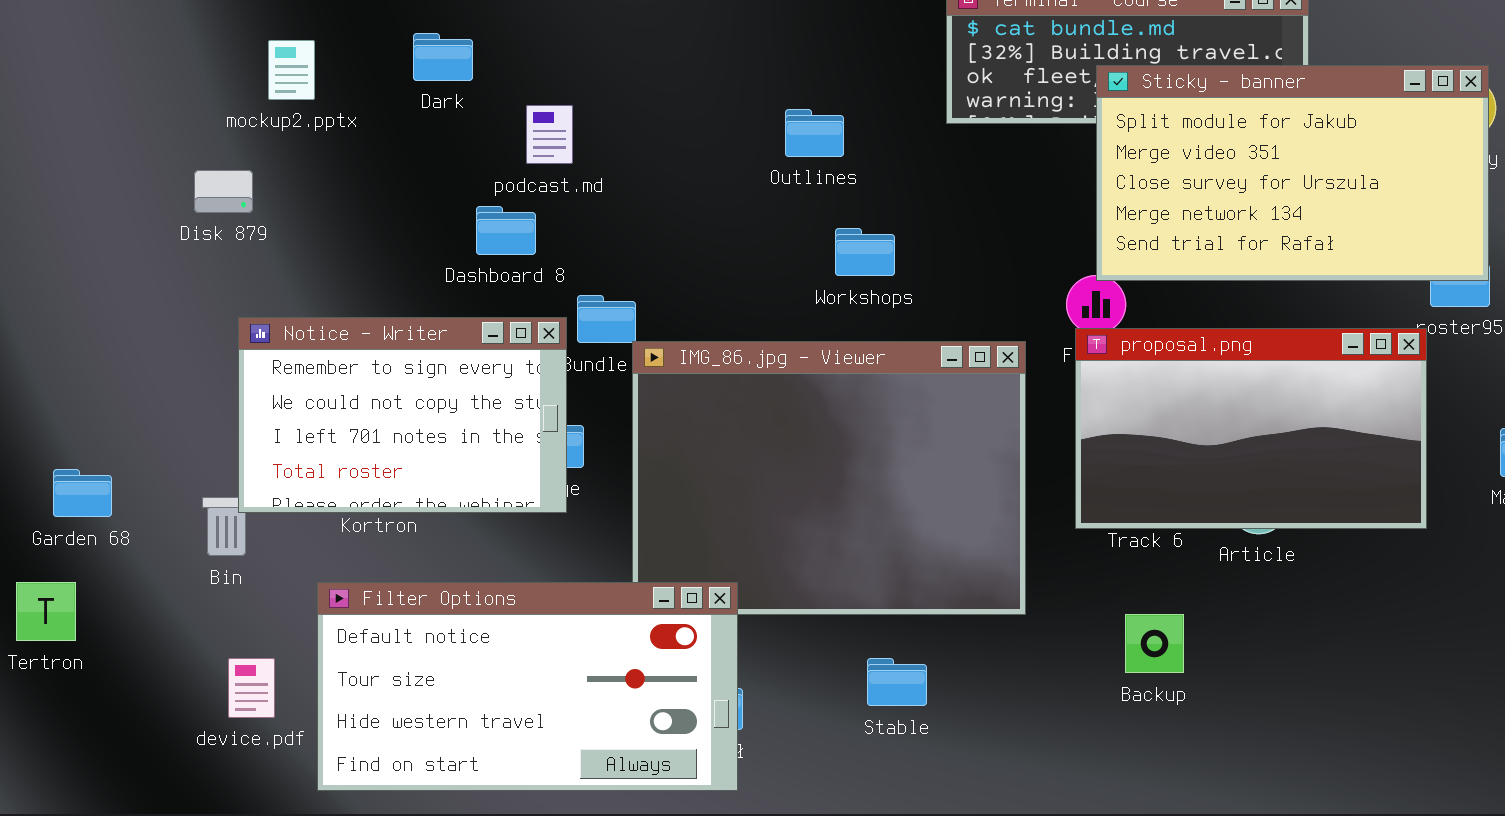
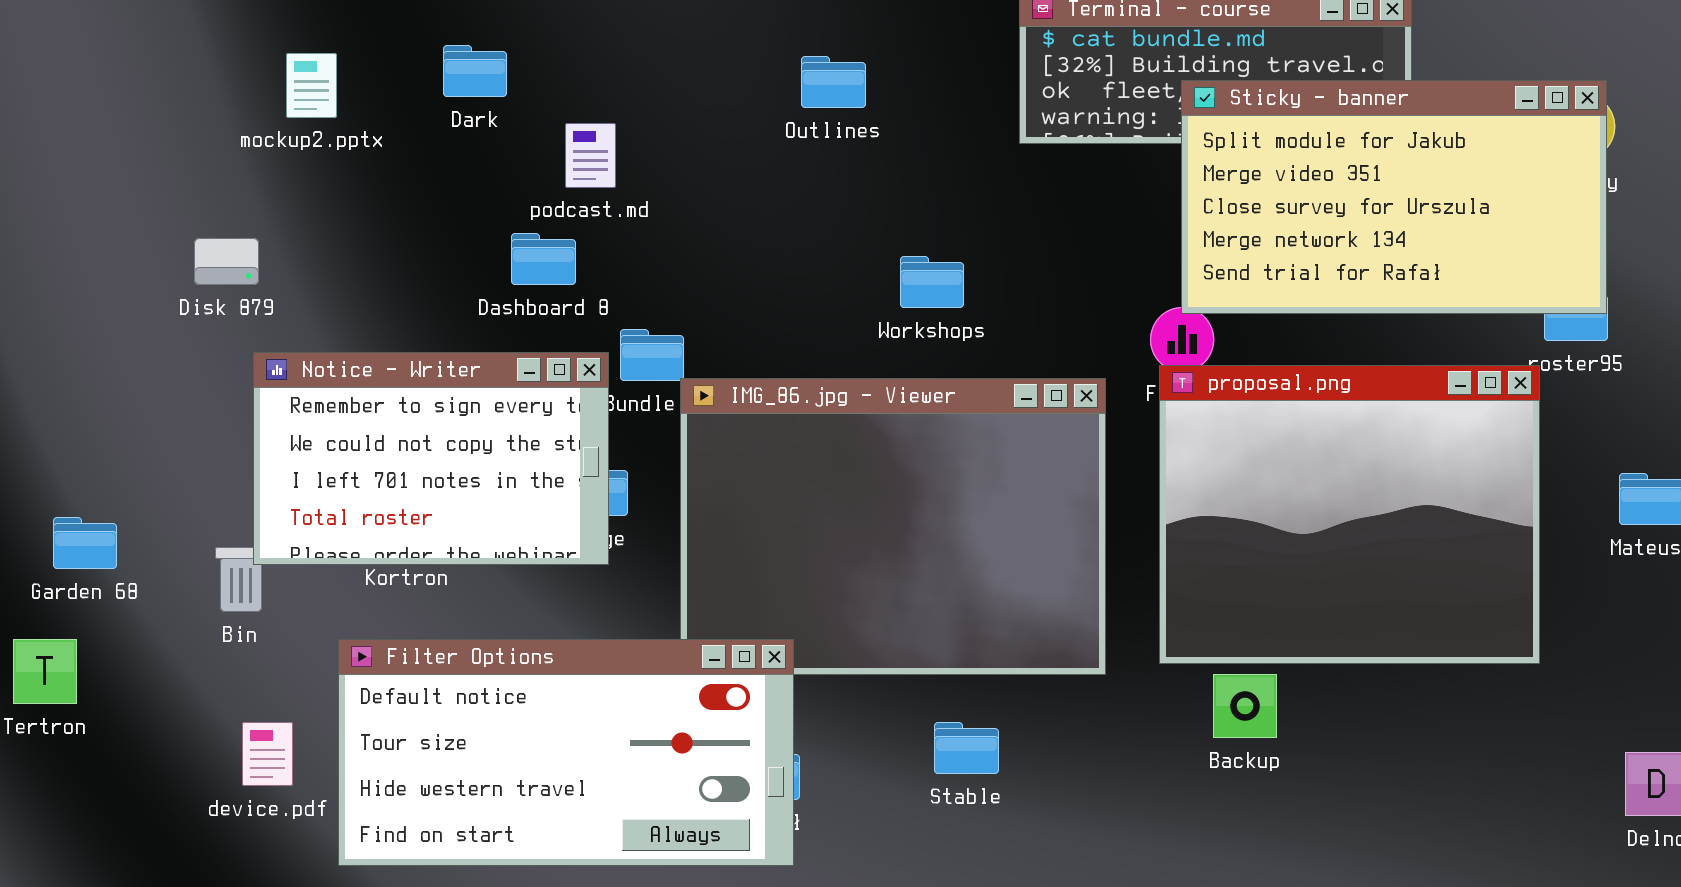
Outlines: [785,109,844,157] -> [801,56,866,108], moved
Disk 879: [194,170,253,213] -> [194,238,259,285], moved
proposal.png: [1075,328,1427,529] -> [1159,365,1540,664], resized

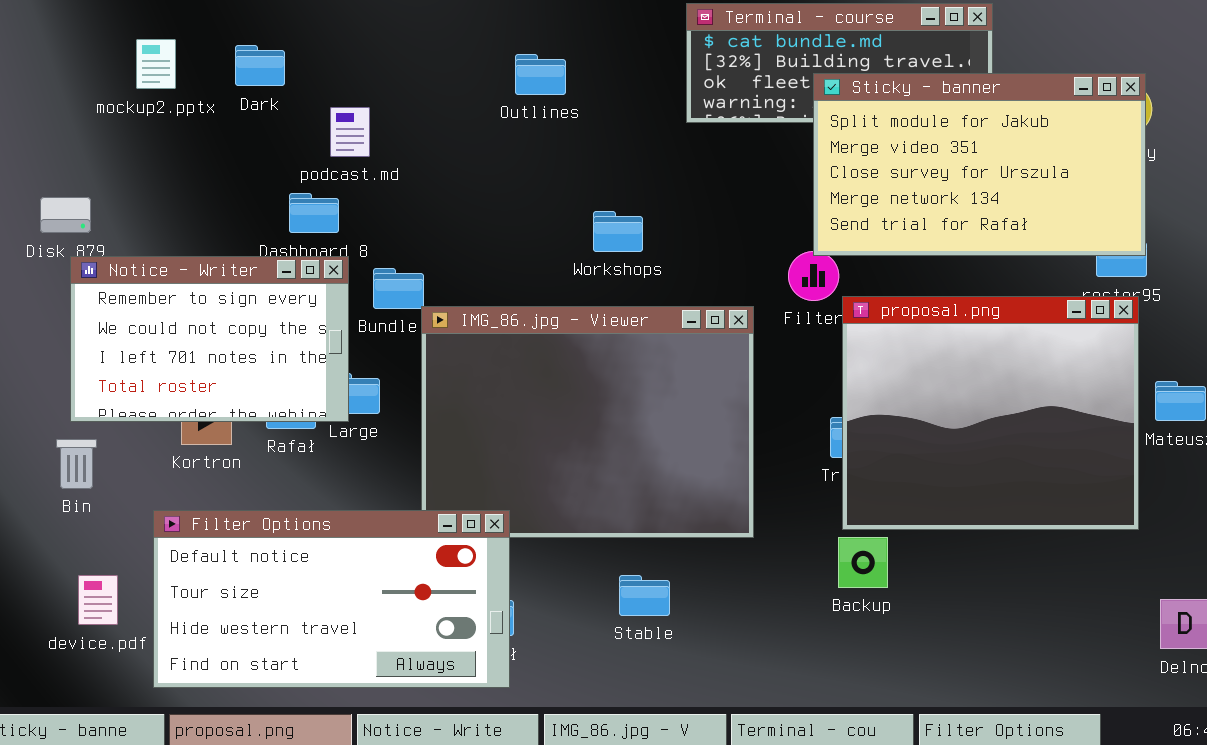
mockup2.pptx: [286,53,337,118] -> [136,39,176,89], moved
Notice - Writer: [253,352,609,565] -> [70,256,349,422], moved
proposal.png: [1159,365,1540,664] -> [842,296,1139,530], moved

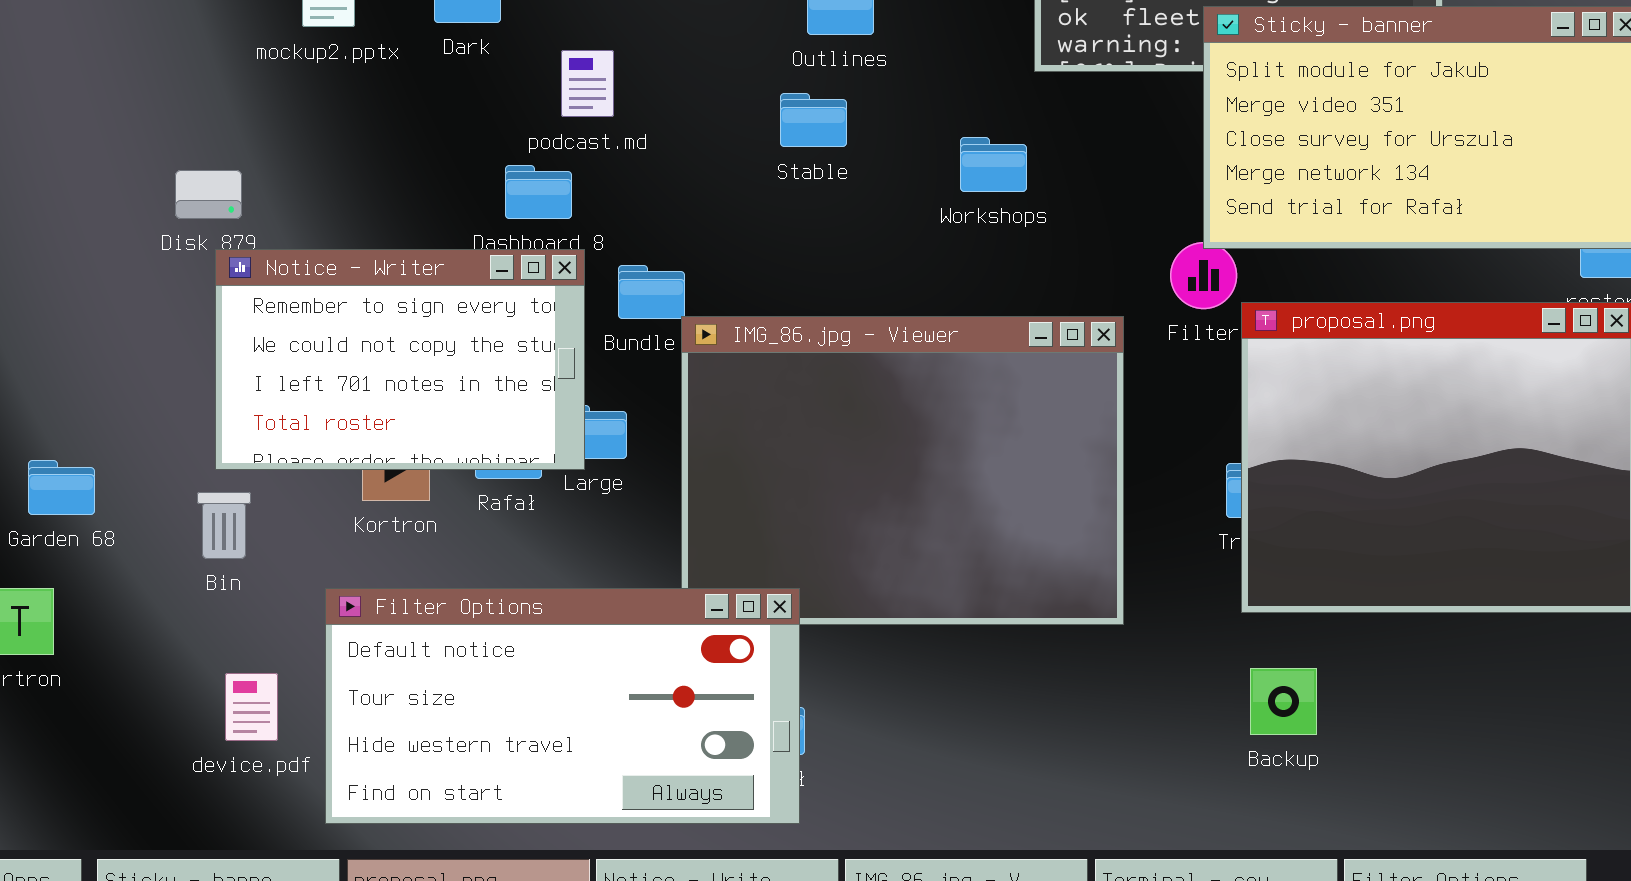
Workshops: [593,211,643,252] -> [960,137,1027,192], moved
Backup: [838,537,888,588] -> [1250,668,1317,735], moved
Stable: [619,575,670,616] -> [780,93,847,147], moved

